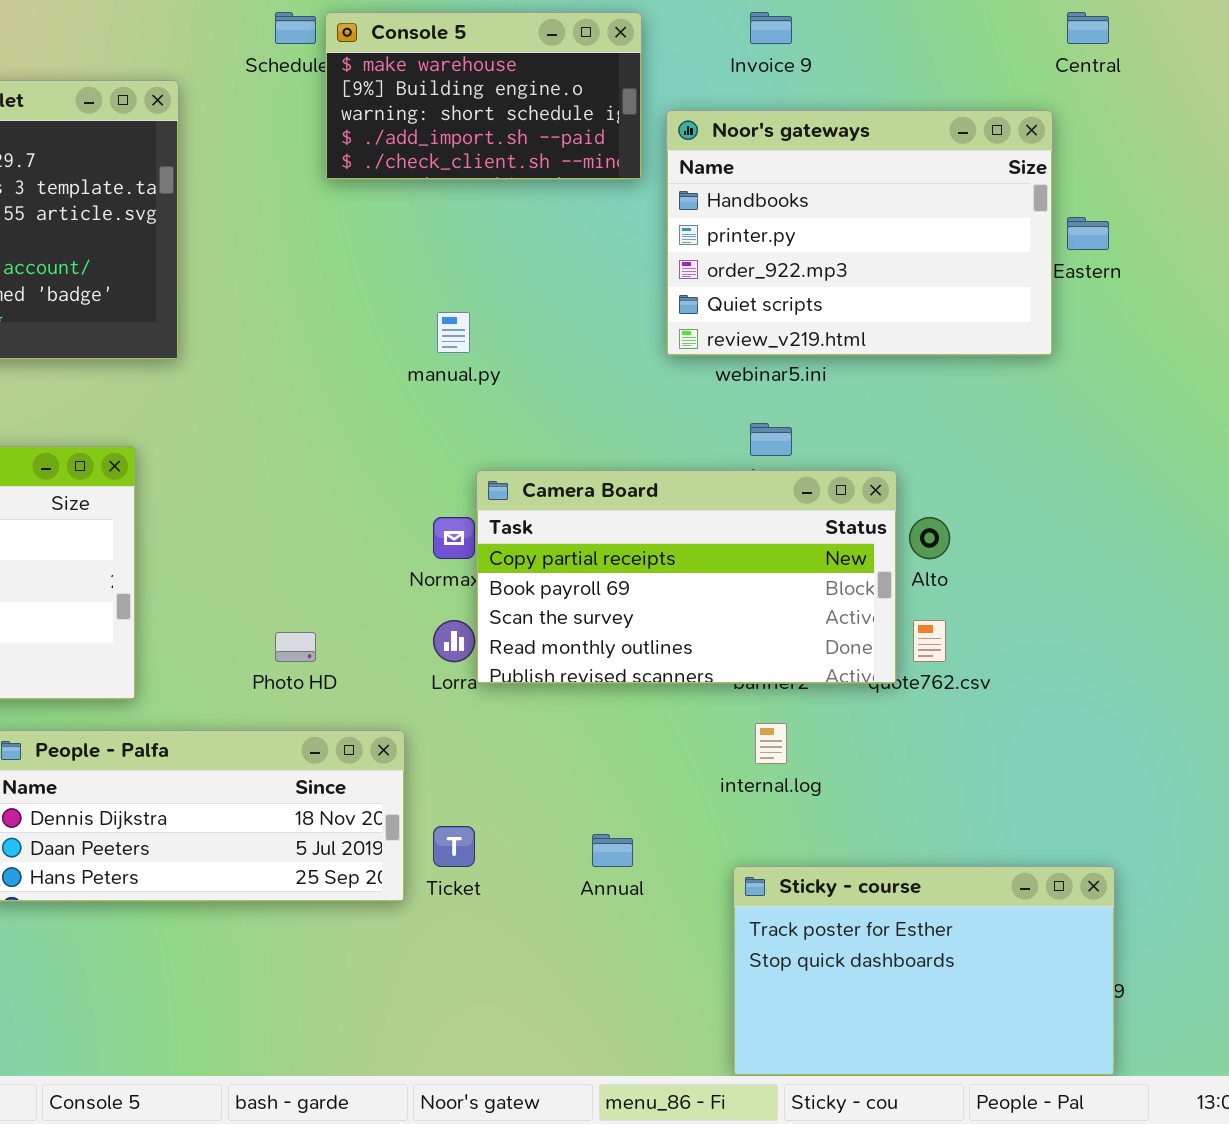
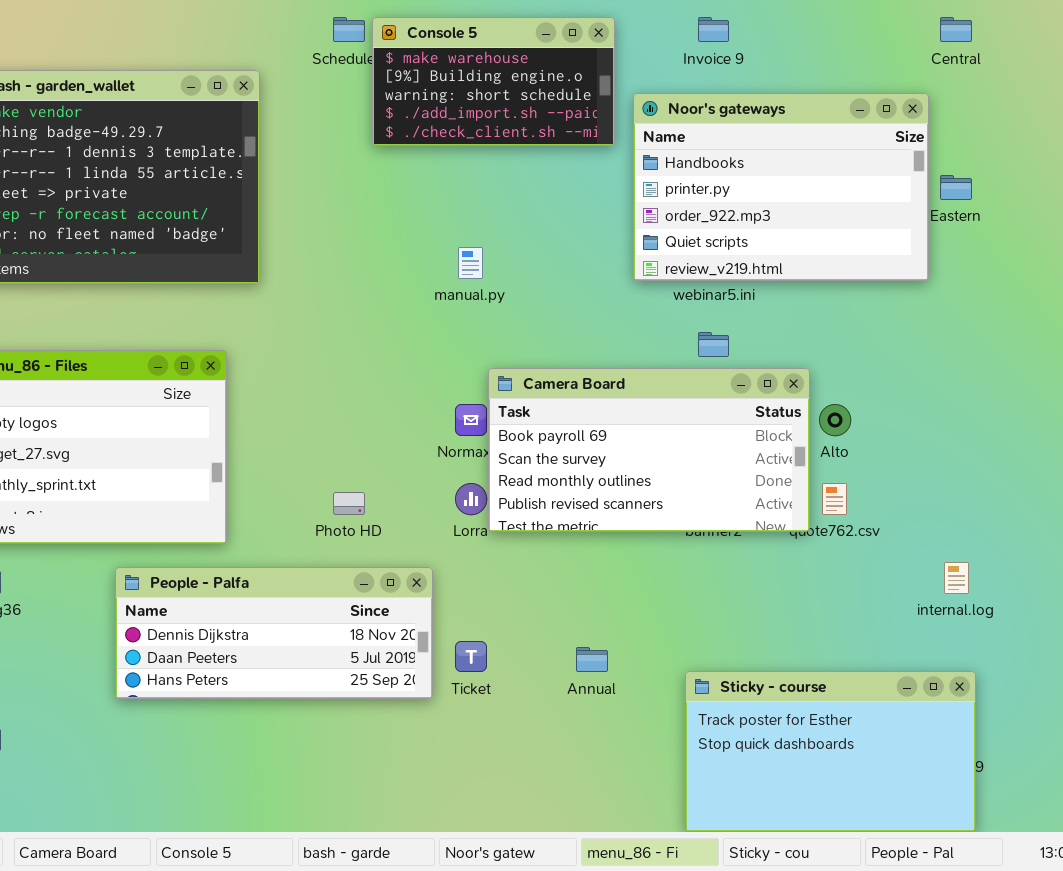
Camera Board: [476,470,897,684] -> [488,368,810,532], scrolled down 1 row
internal.log: [755,723,787,764] -> [944,562,969,594], moved

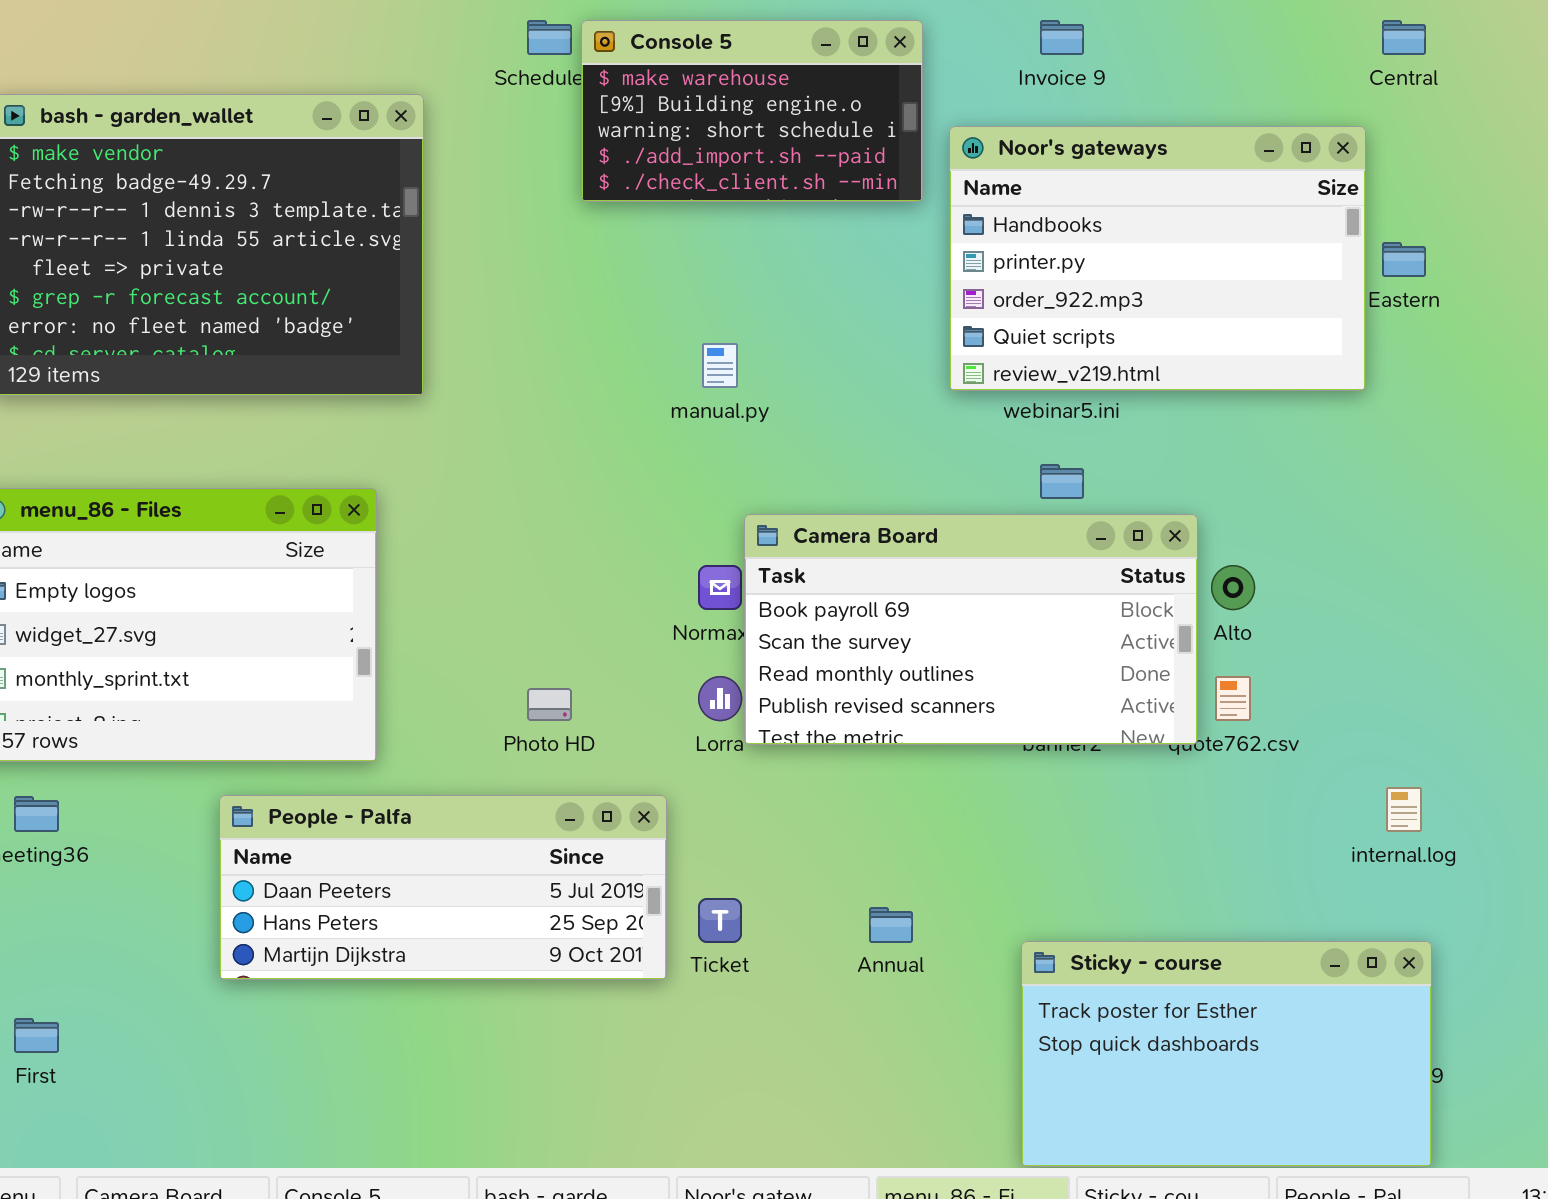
People - Palfa: [115,567,433,699] -> [219,795,667,980], scrolled down 1 row

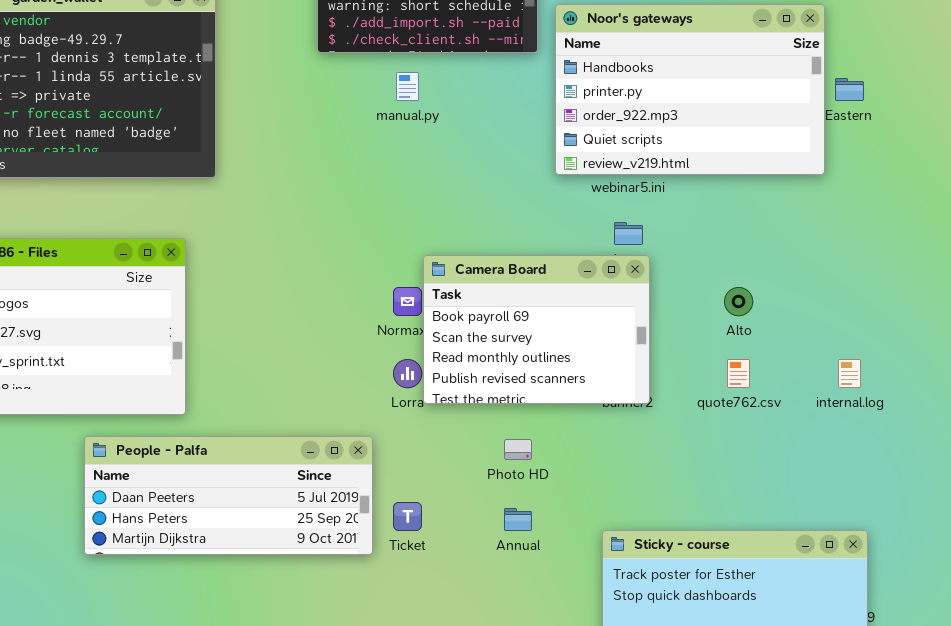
manual.py: [702,343,738,388] -> [396,72,419,101], moved
Camera Board: [744,514,1198,745] -> [423,255,650,404], resized
Photo HD: [527,688,572,721] -> [504,439,532,460], moved
internal.log: [1386,787,1422,832] -> [838,359,861,388], moved

